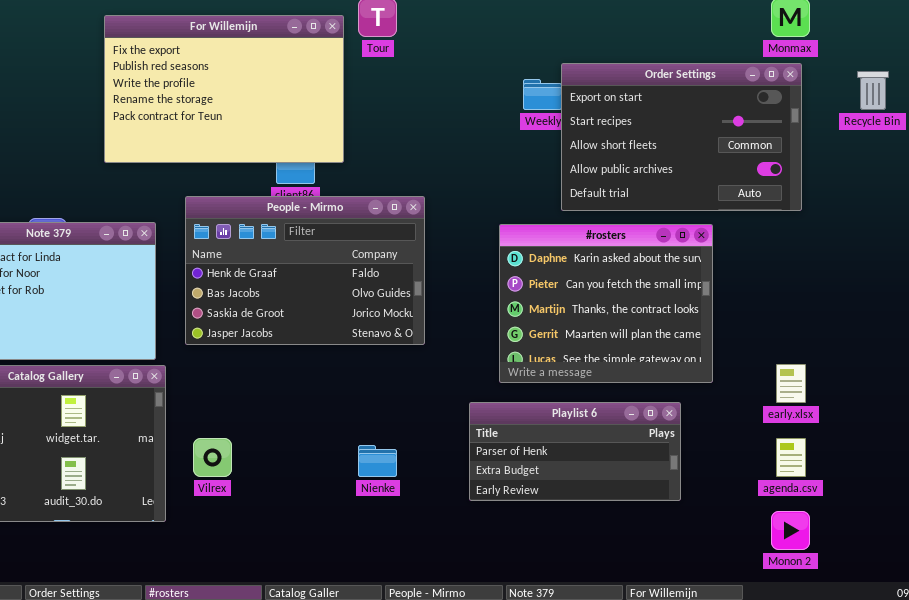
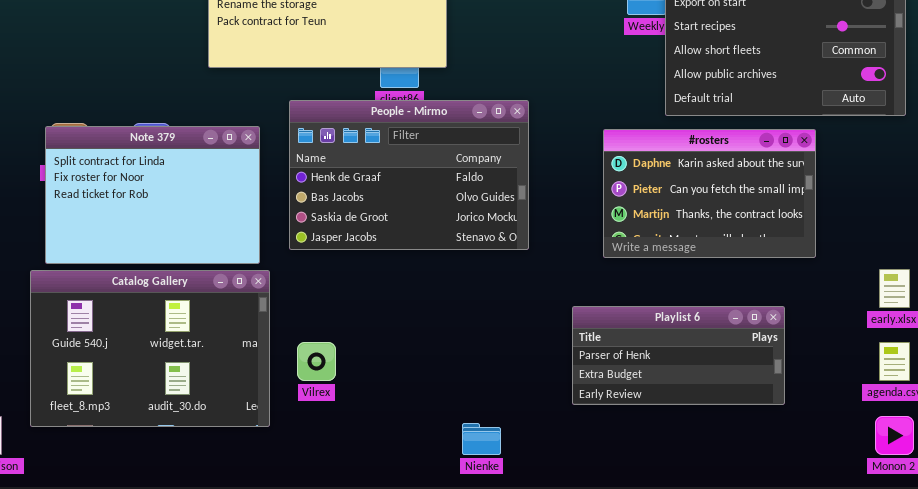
#rosters: [499,224,713,383] -> [603,129,816,258], resized
Nienke: [358,445,397,477] -> [462,423,501,455], moved

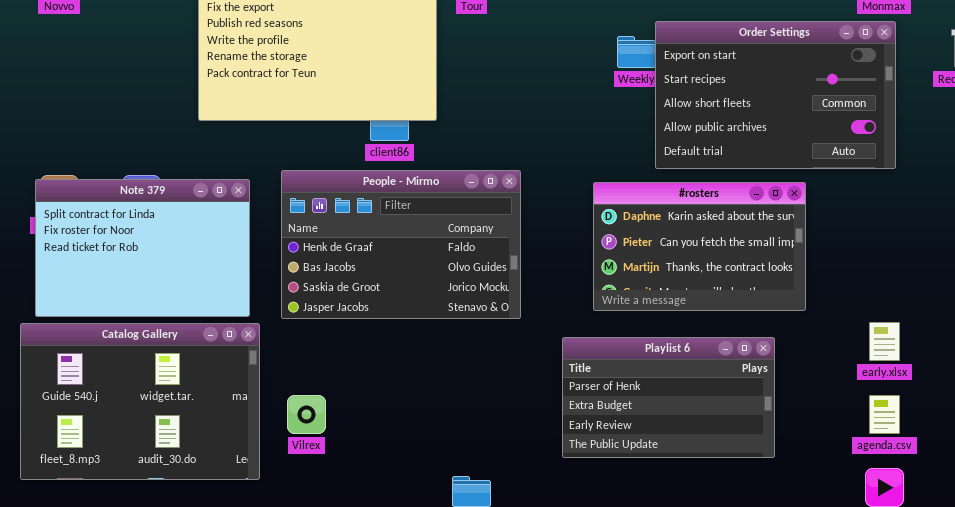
People - Mirmo: [289,100,529,250] -> [281,170,521,319], moved
Playlist 6: [572,306,785,405] -> [562,337,775,458], resized

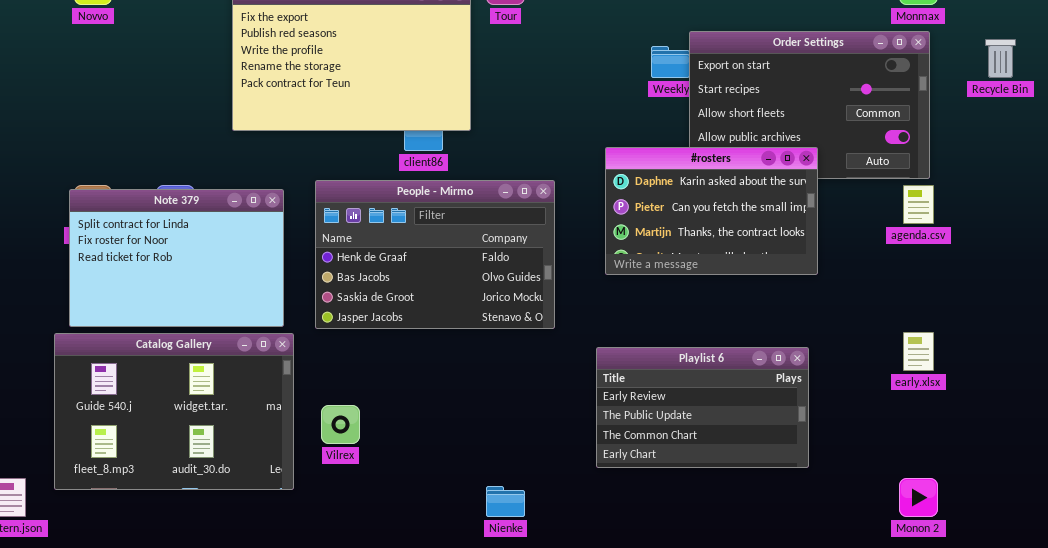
#rosters: [593,182,806,311] -> [605,147,818,275], moved
Playlist 6: [562,337,775,458] -> [596,347,809,468], scrolled down 2 rows
agenda.csv: [869,395,900,434] -> [903,185,934,224], moved

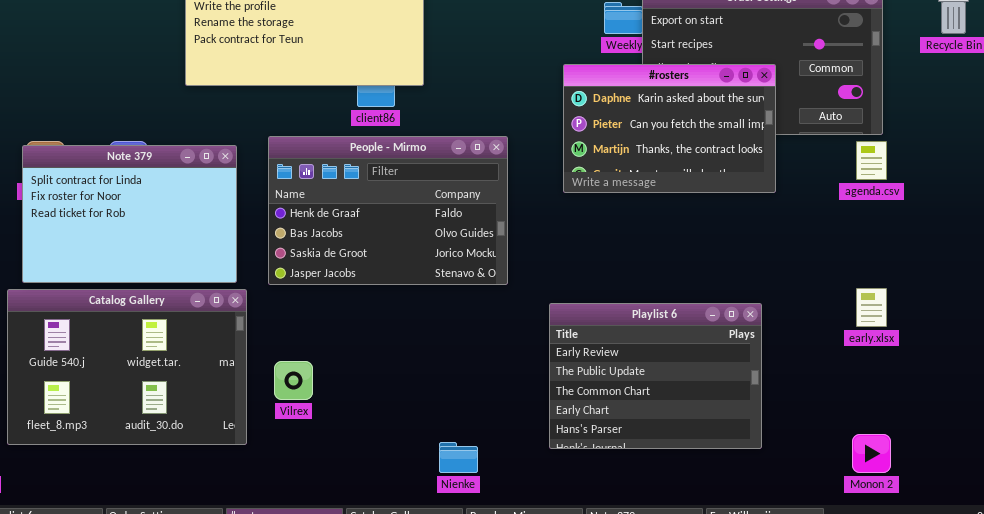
#rosters: [605,147,818,275] -> [563,64,776,193], moved
Playlist 6: [596,347,809,468] -> [549,303,762,449], resized

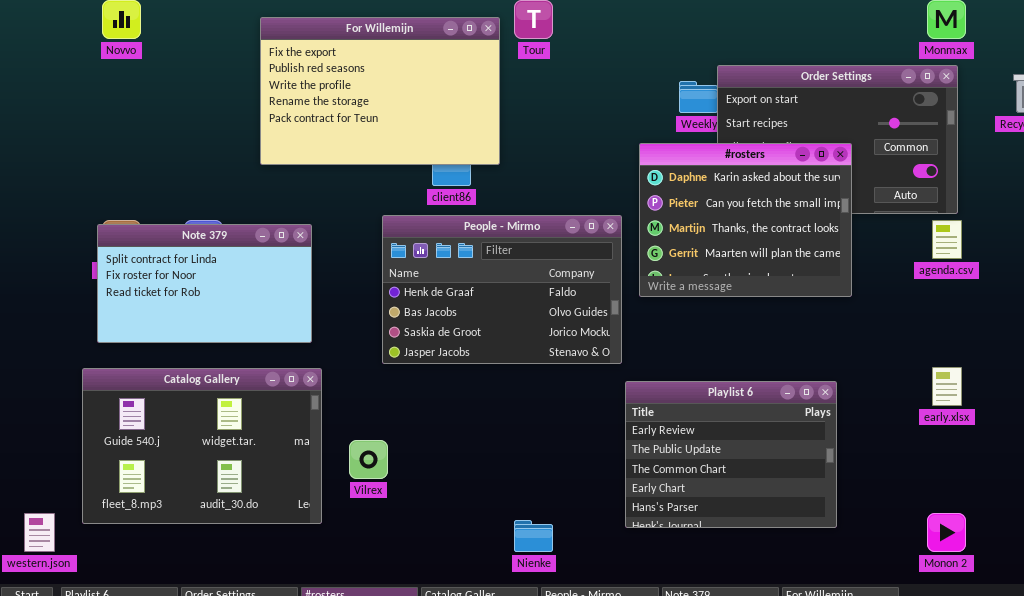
#rosters: [563,64,776,193] -> [639,143,852,297], resized
People - Mirmo: [268,136,508,285] -> [382,215,622,364], moved
Note 379: [22,145,237,283] -> [97,224,312,343], resized

